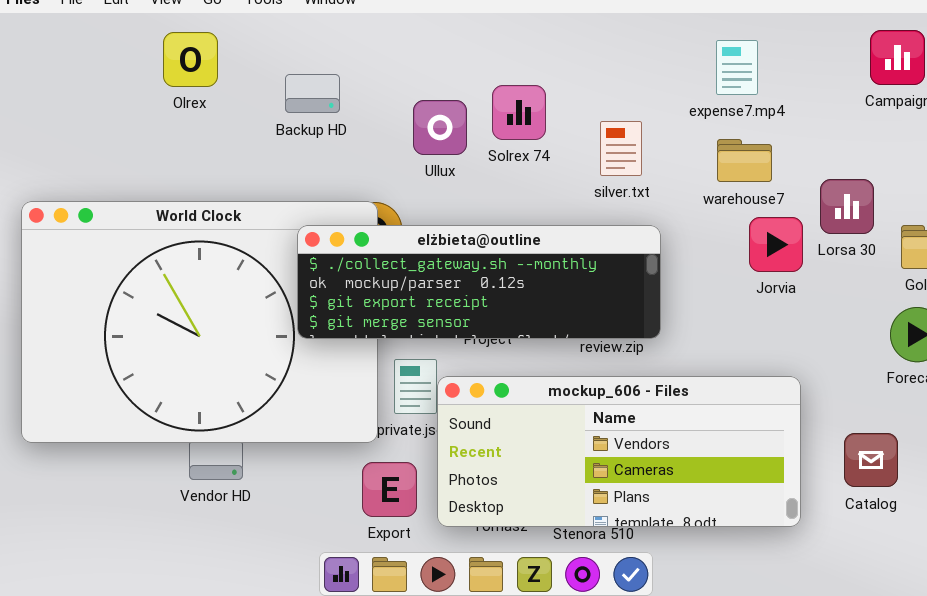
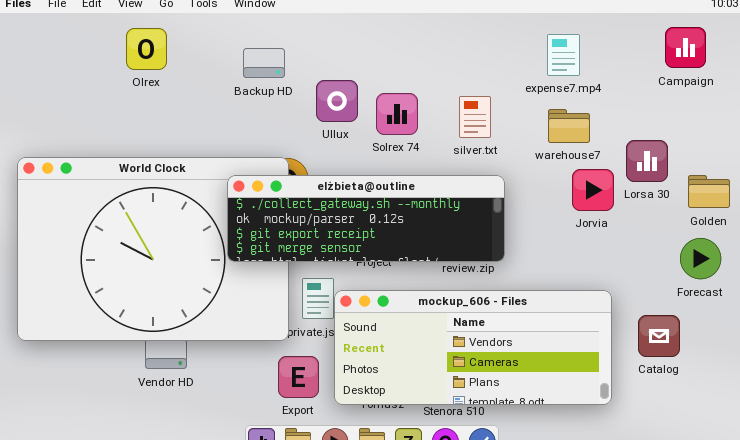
Backup HD: [285,74,340,113] -> [243,48,285,78], moved
Solrex 74: [492,85,546,140] -> [376,93,418,135], moved
Catalog: [844,433,898,487] -> [638,315,680,357], moved

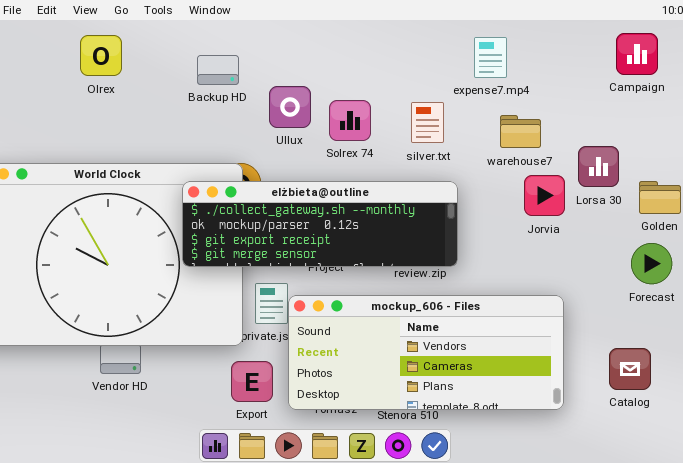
expense7.mp4: [547,34,580,76] -> [474,37,507,78], moved
Catalog: [638,315,680,357] -> [609,348,651,390], moved

